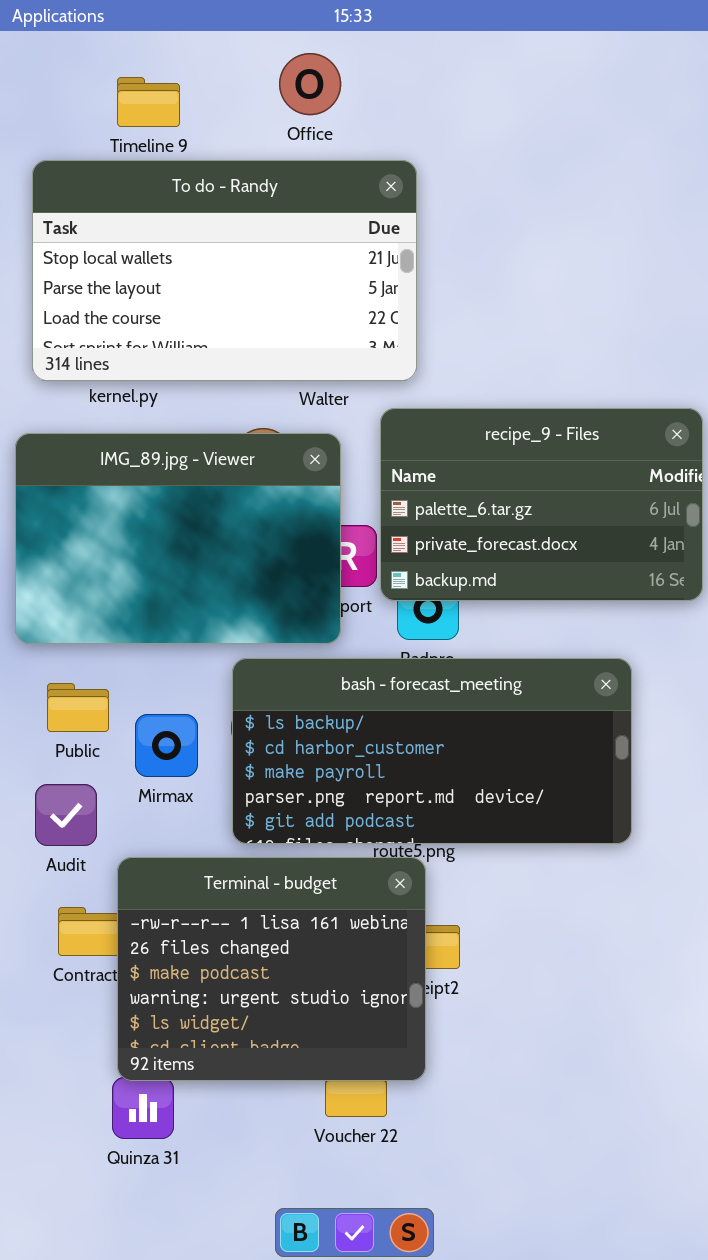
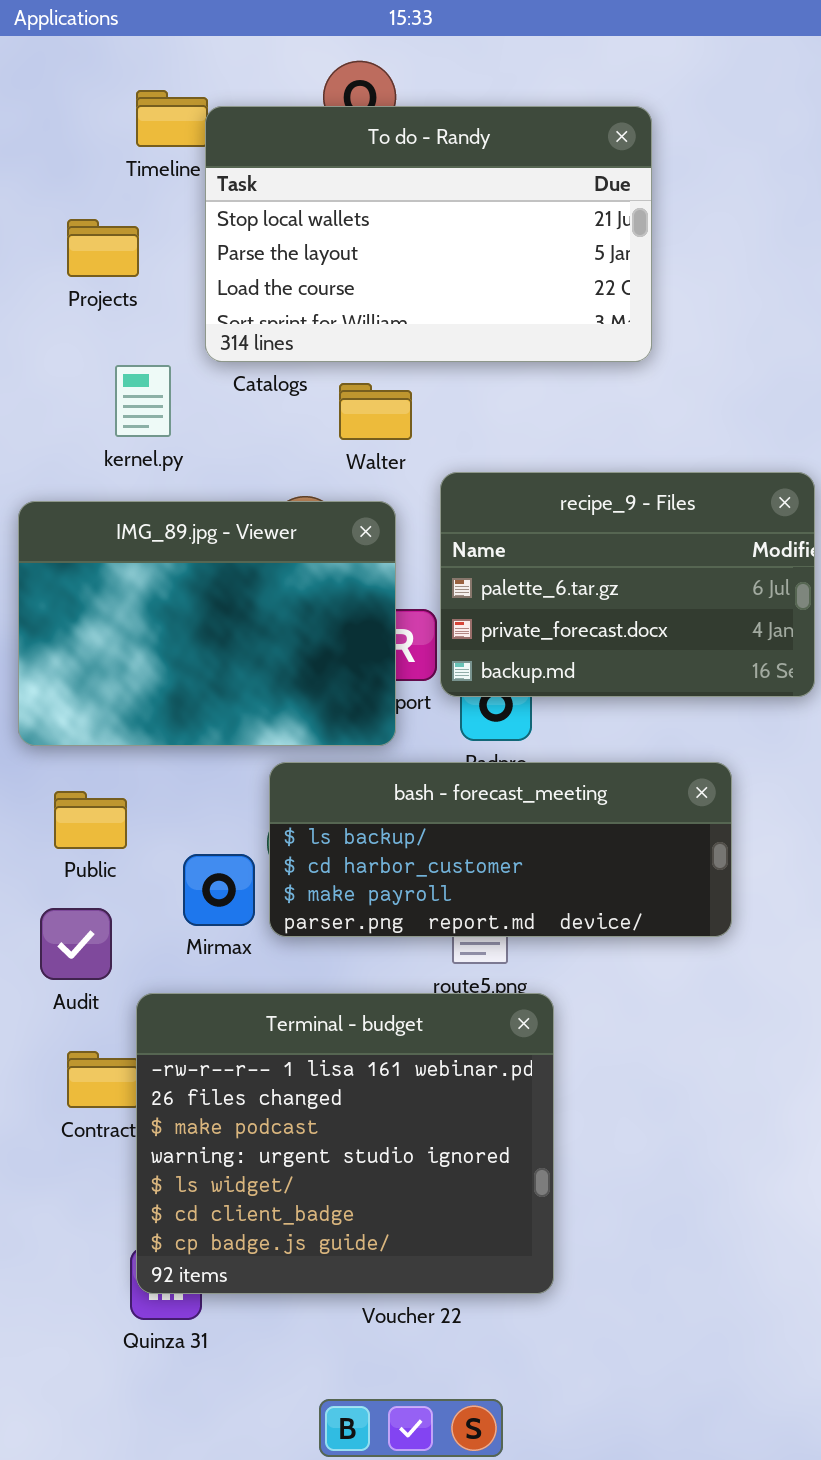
To do - Randy: [32,160,417,381] -> [205,106,652,362], moved
bash - forecast_meeting: [232,658,632,844] -> [269,762,732,937], resized
Mirmax: [135,714,198,777] -> [183,854,255,926], moved
Terminal - budget: [117,857,426,1081] -> [136,993,554,1294], resized

